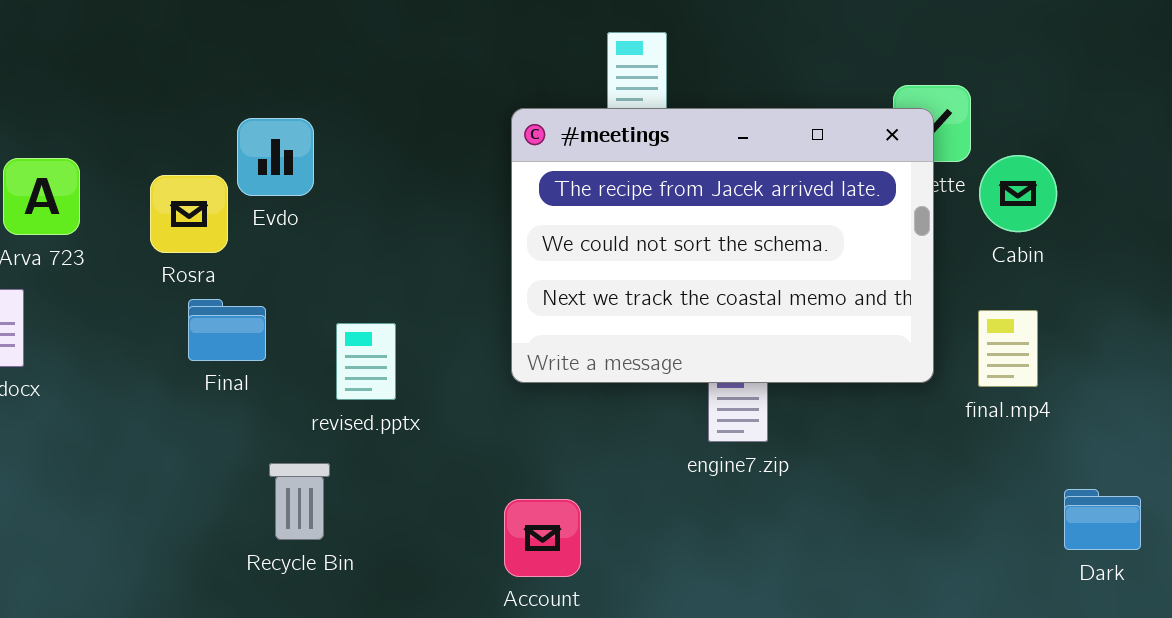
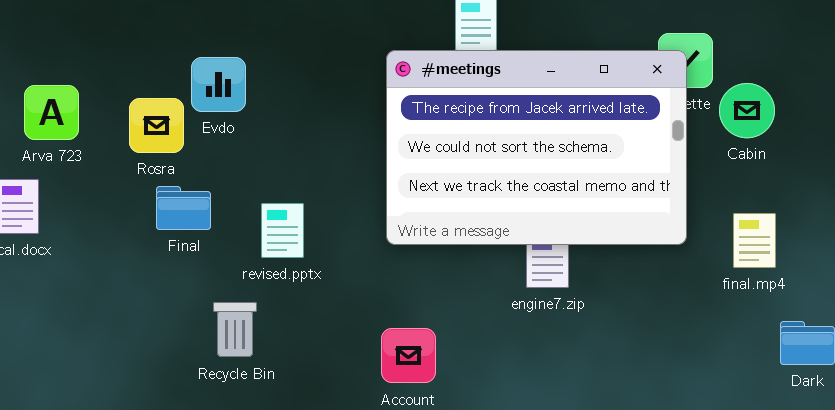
final.mp4: [978,310,1038,387] -> [733,213,776,268], moved

